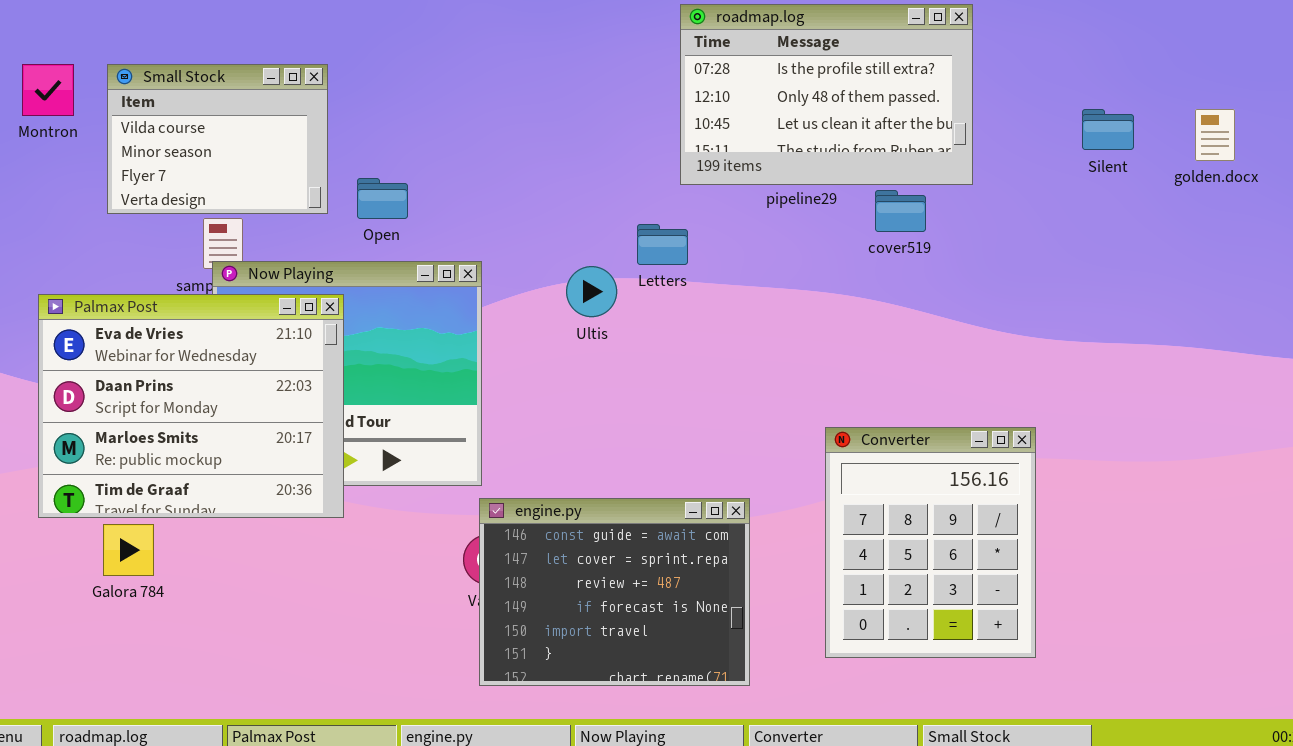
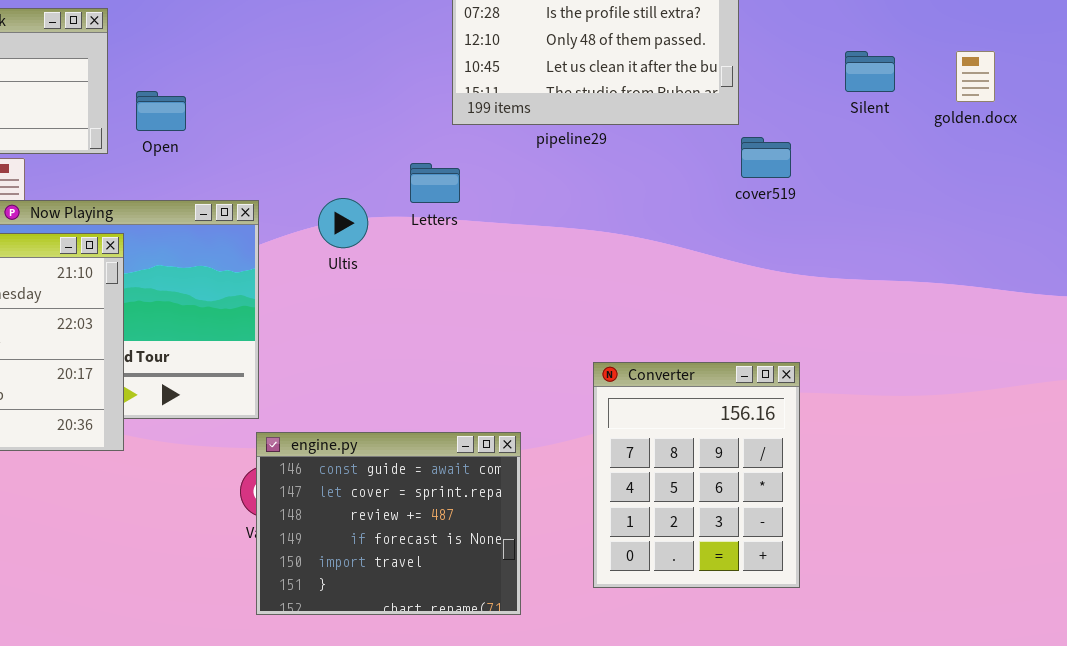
Open: [357,178,408,219] -> [136,91,186,131], moved
cover519: [875,190,926,232] -> [741,137,791,178], moved
Ultis: [566,266,617,317] -> [318,198,368,248], moved

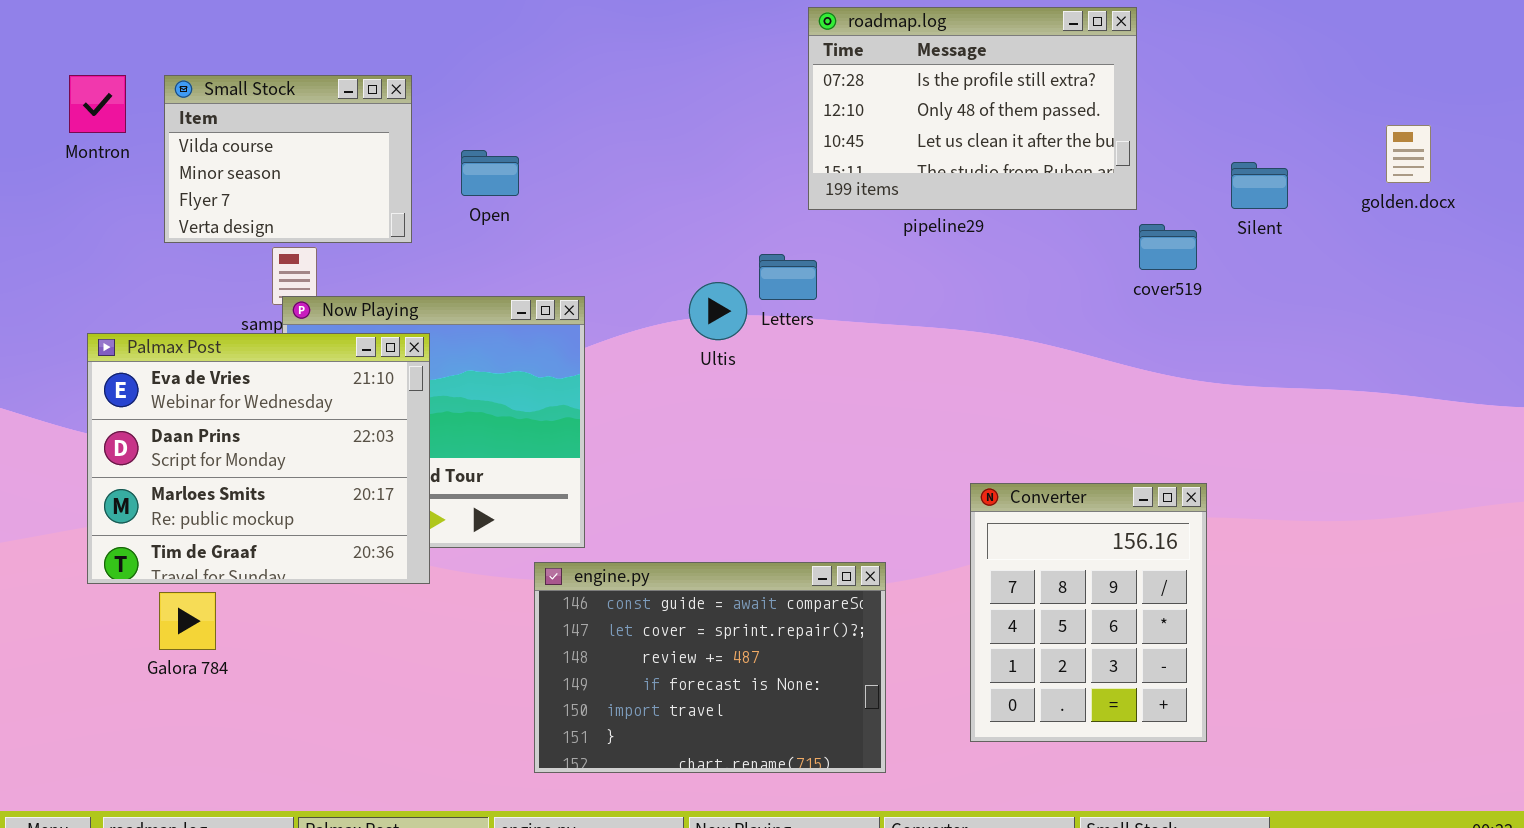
Silent: [845,51,895,92] -> [1231,162,1288,209], moved
Open: [136,91,186,131] -> [461,150,519,196], moved
Ultis: [318,198,368,248] -> [689,282,747,340], moved
engine.py: [256,432,521,615] -> [534,562,886,773], resized

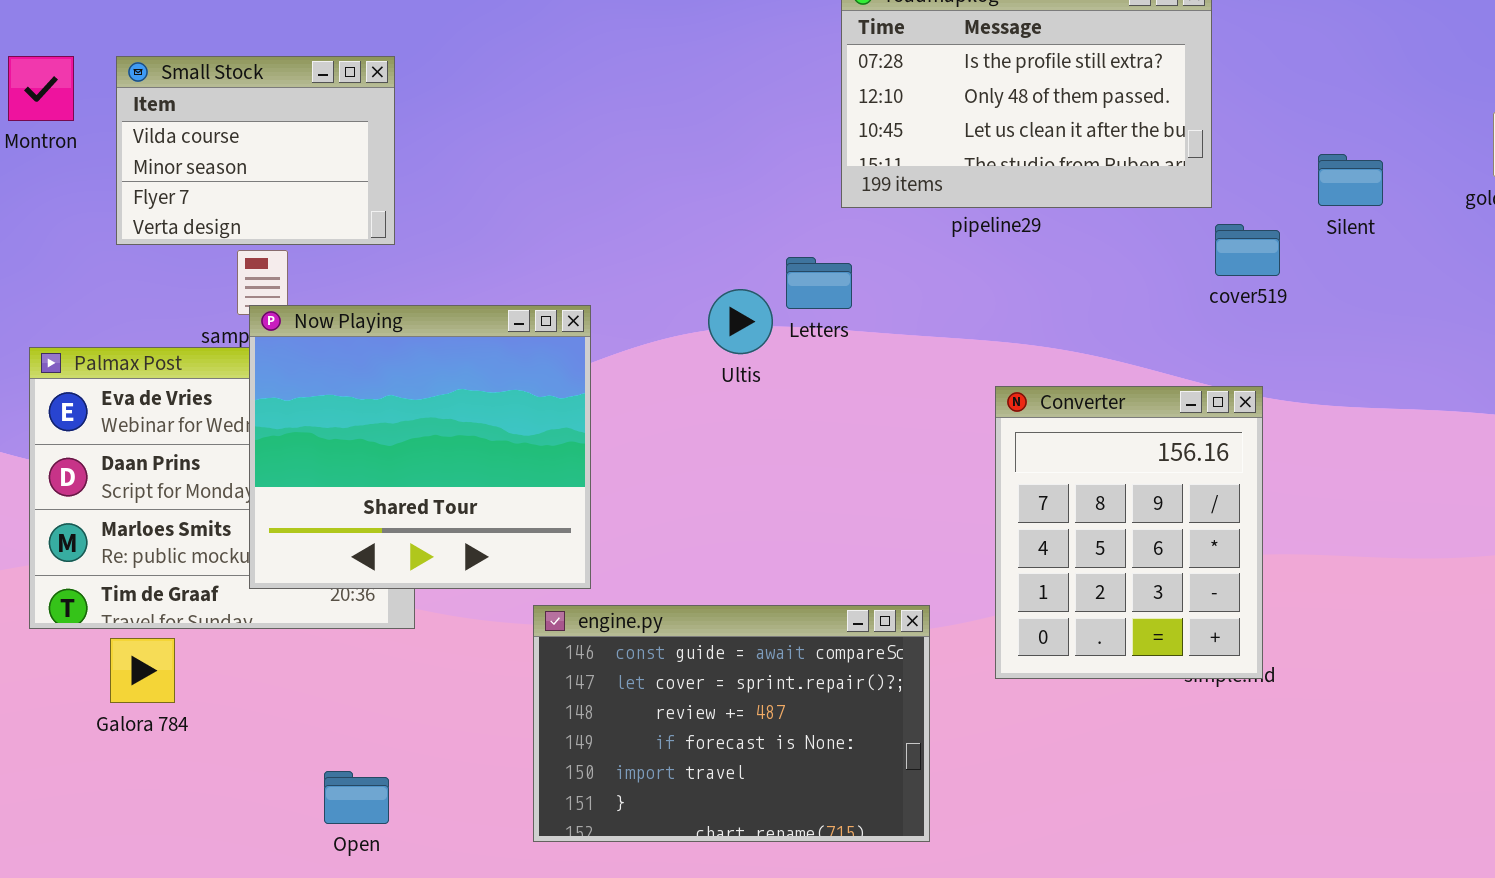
Open: [461,150,519,196] -> [324,771,389,824], moved
Now Playing: [282,296,585,548] -> [249,305,591,589], raised
Converter: [970,483,1207,742] -> [995,386,1263,679], moved

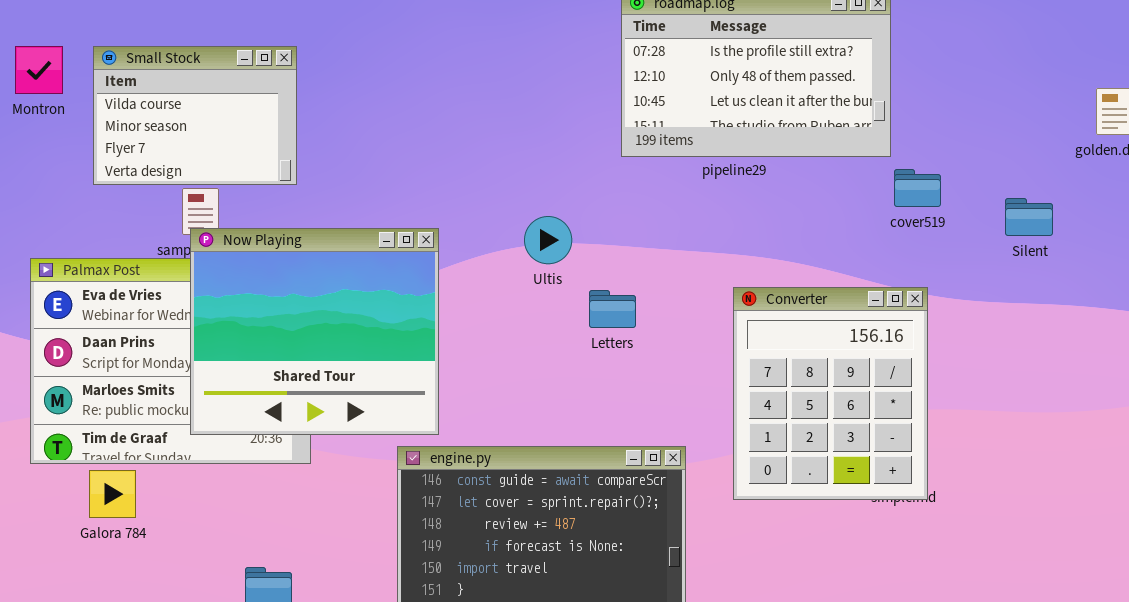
Silent: [1318,154,1383,206] -> [1005,198,1053,236], moved
Letters: [786,257,852,309] -> [589,290,636,328], moved

